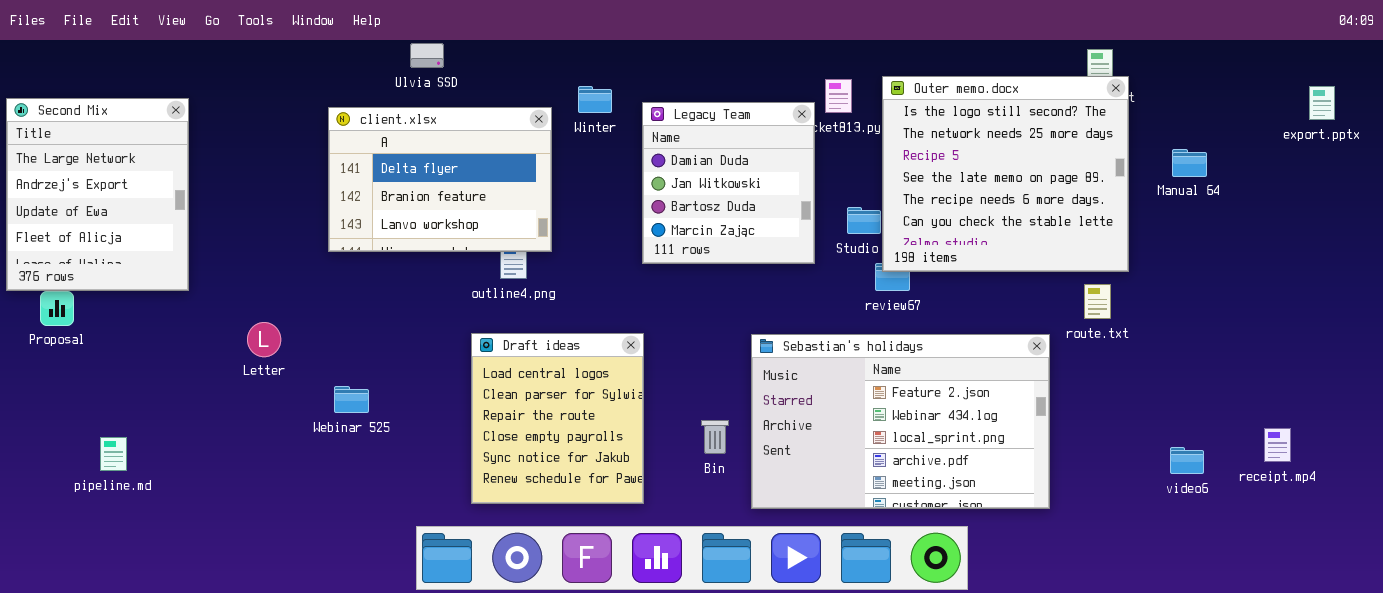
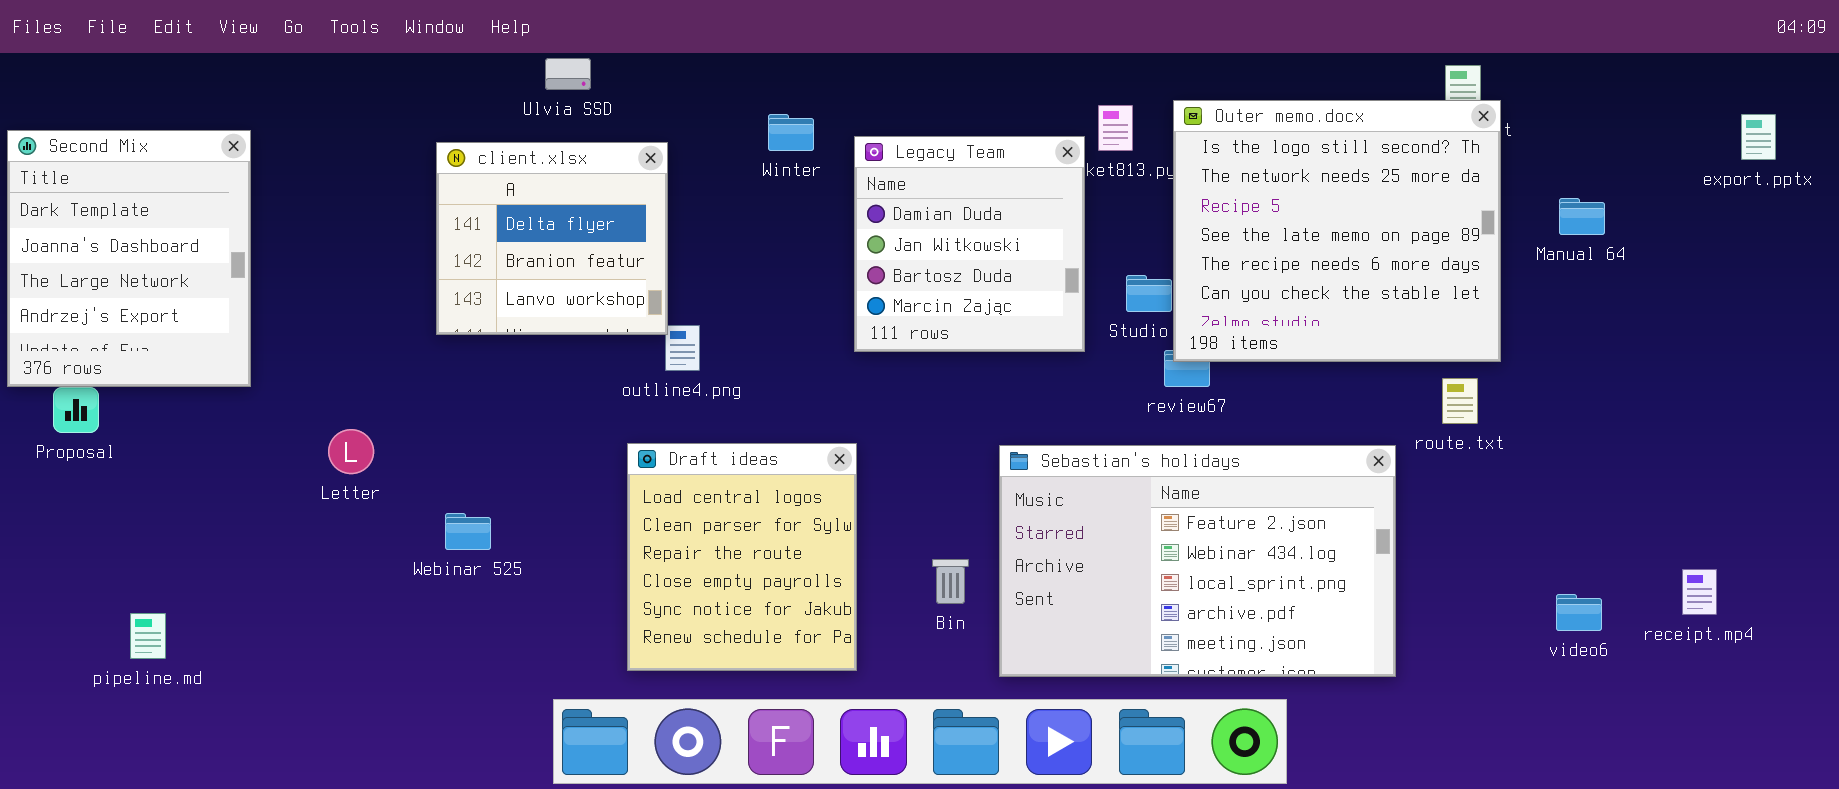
Second Mix: [6,98,189,291] -> [7,130,251,387], scrolled up 2 rows
client.xlsx: [328,107,552,252] -> [436,142,668,335], resized
pipeline.md: [100,437,127,471] -> [130,613,166,659], moved

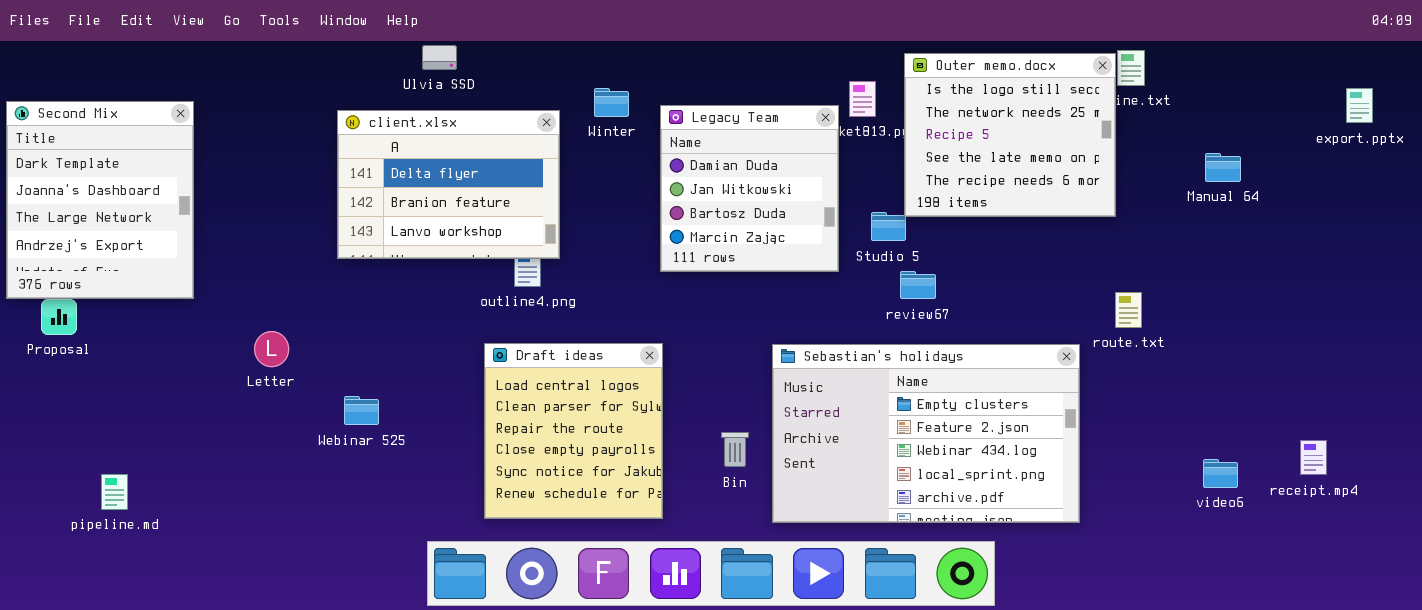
Outer memo.docx: [1173,100,1501,362] -> [904,53,1116,217], moved, resized
client.xlsx: [436,142,668,335] -> [337,110,560,259], resized
Sebastian's holidays: [999,445,1396,677] -> [772,344,1080,523], scrolled up 1 row

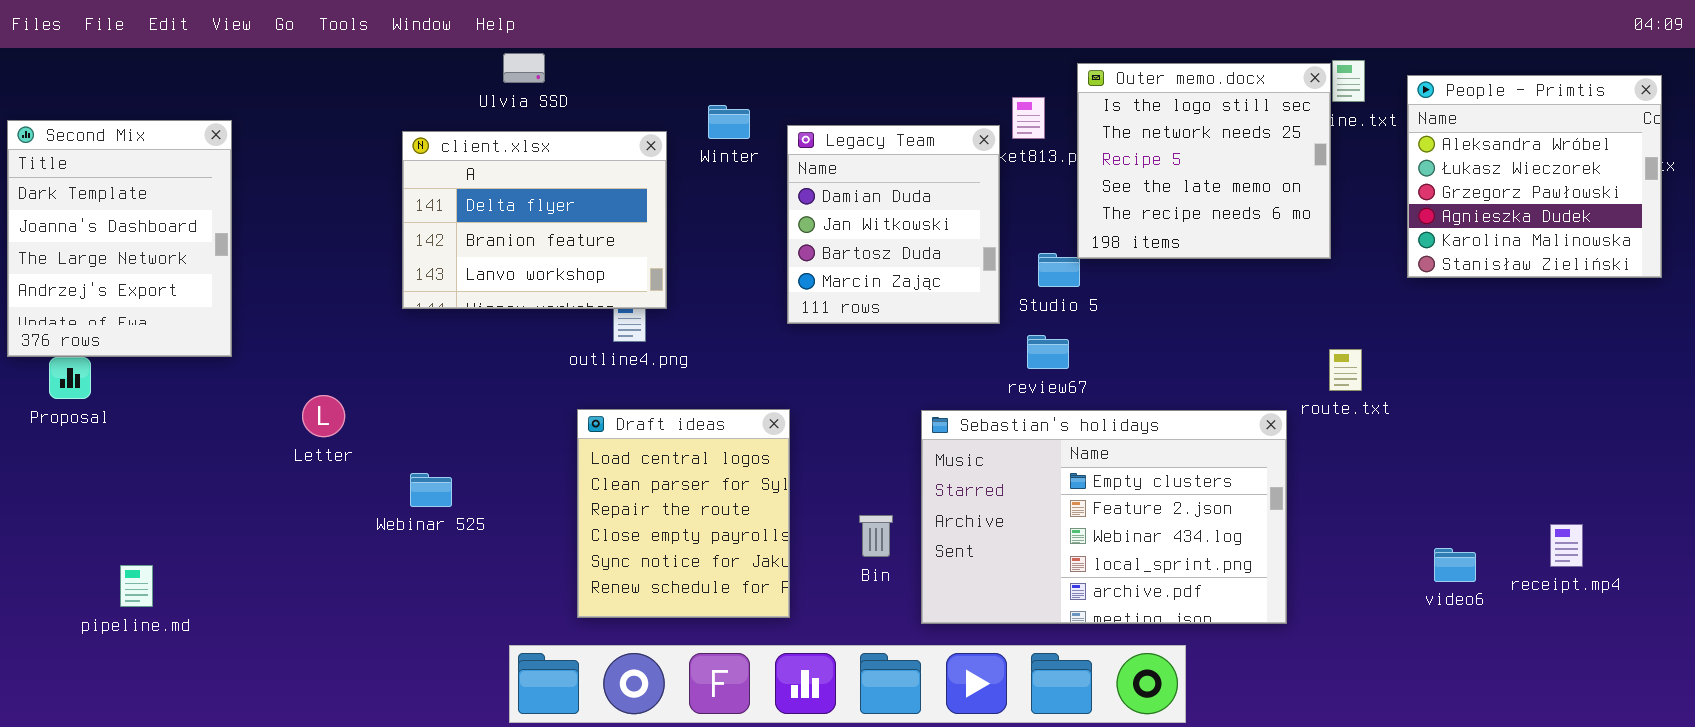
People - Primtis: none -> [1407,75,1662,278], opened
review67: [900,271,936,299] -> [1027,335,1069,369], moved

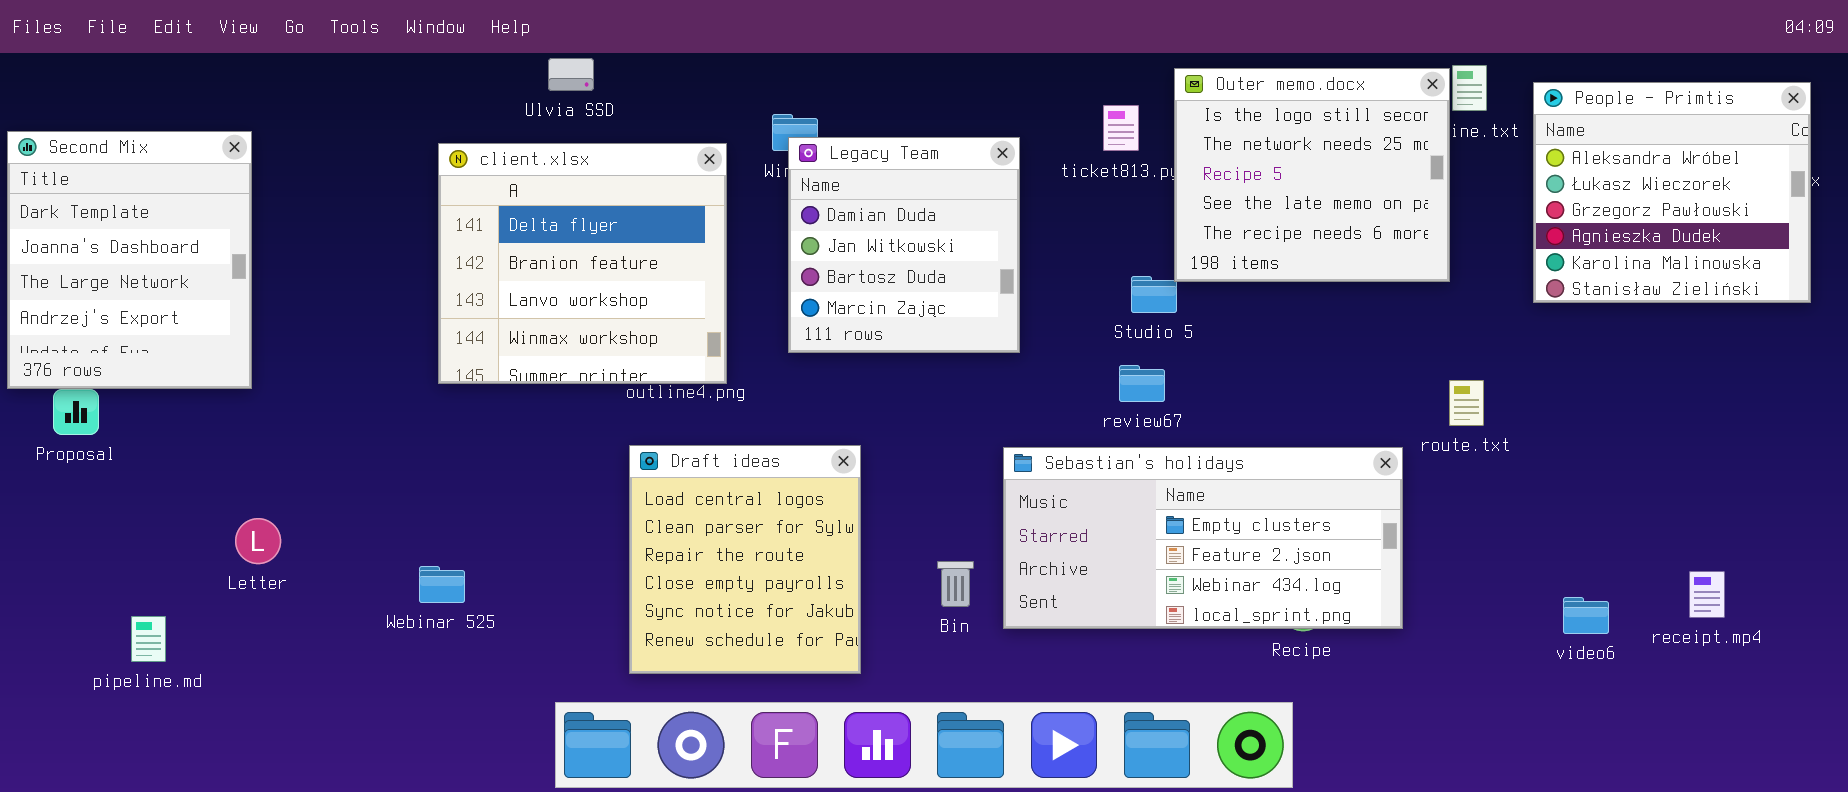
Legacy Team: [787,125,1000,324] -> [788,137,1020,353], moved
client.xlsx: [402,131,667,309] -> [438,143,727,384], resized
Letter: [302,395,345,437] -> [235,518,281,564], moved
Sebastian's holidays: [921,410,1287,624] -> [1003,447,1403,629], resized
Webinar 525: [410,473,452,507] -> [419,566,465,603], moved

